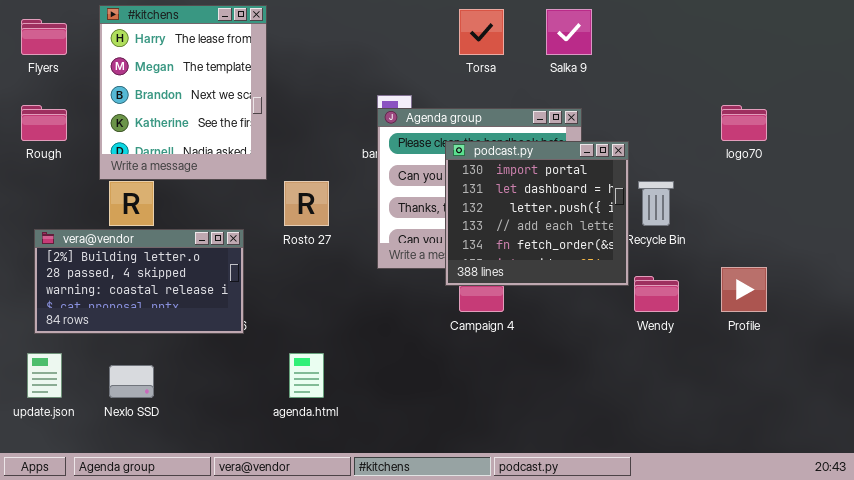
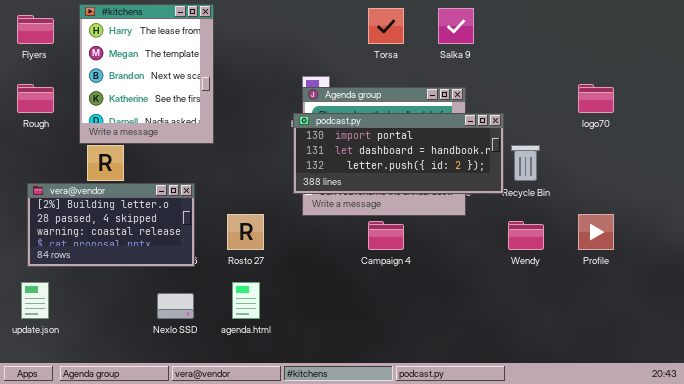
podcast.py: [445,141,629,286] -> [293,113,504,194], resized
Rosto 27: [284,181,329,226] -> [227,214,264,250], moved
Nexlo SSD: [109,365,154,398] -> [157,293,194,319], moved

